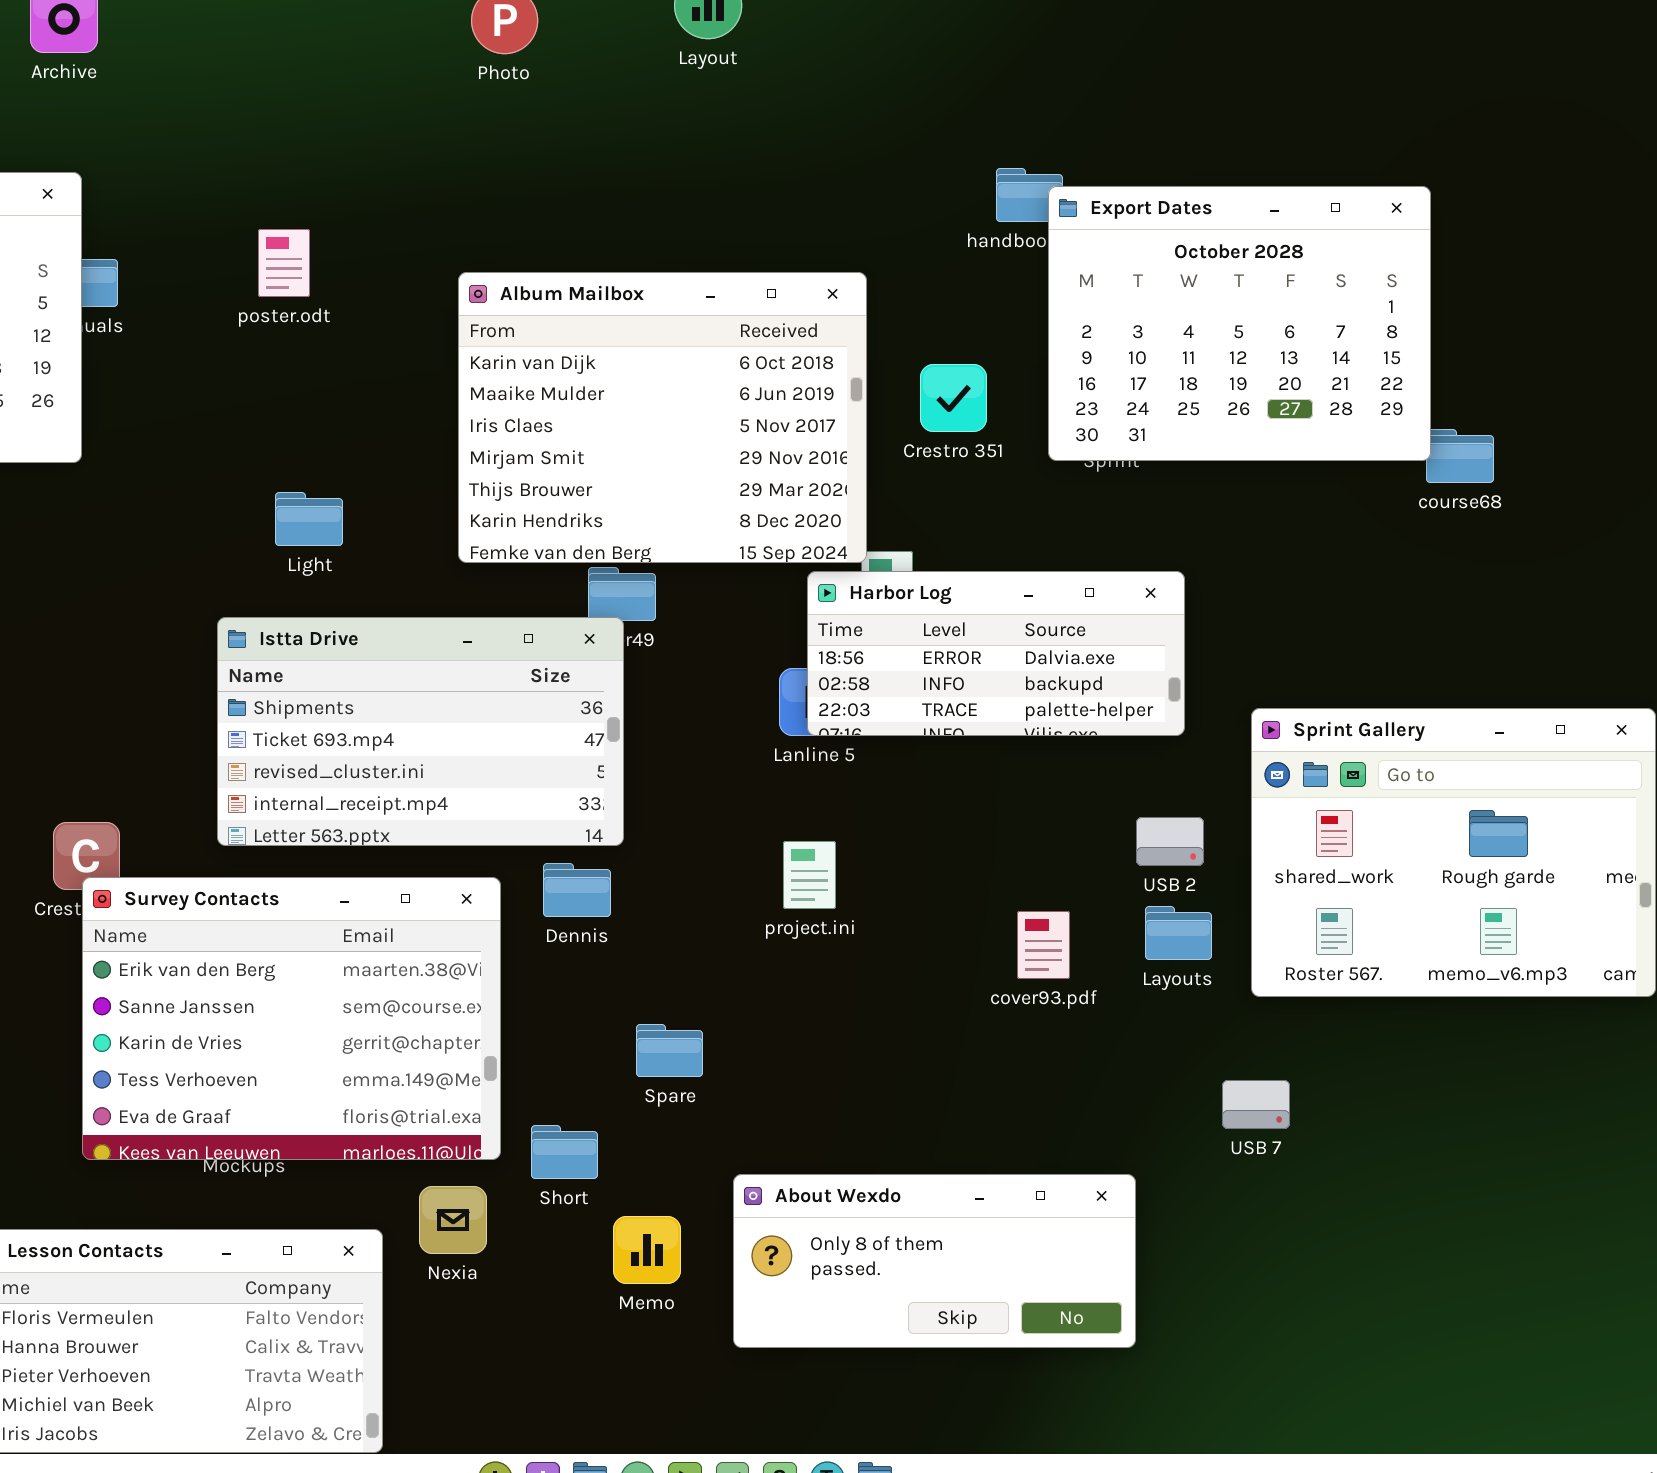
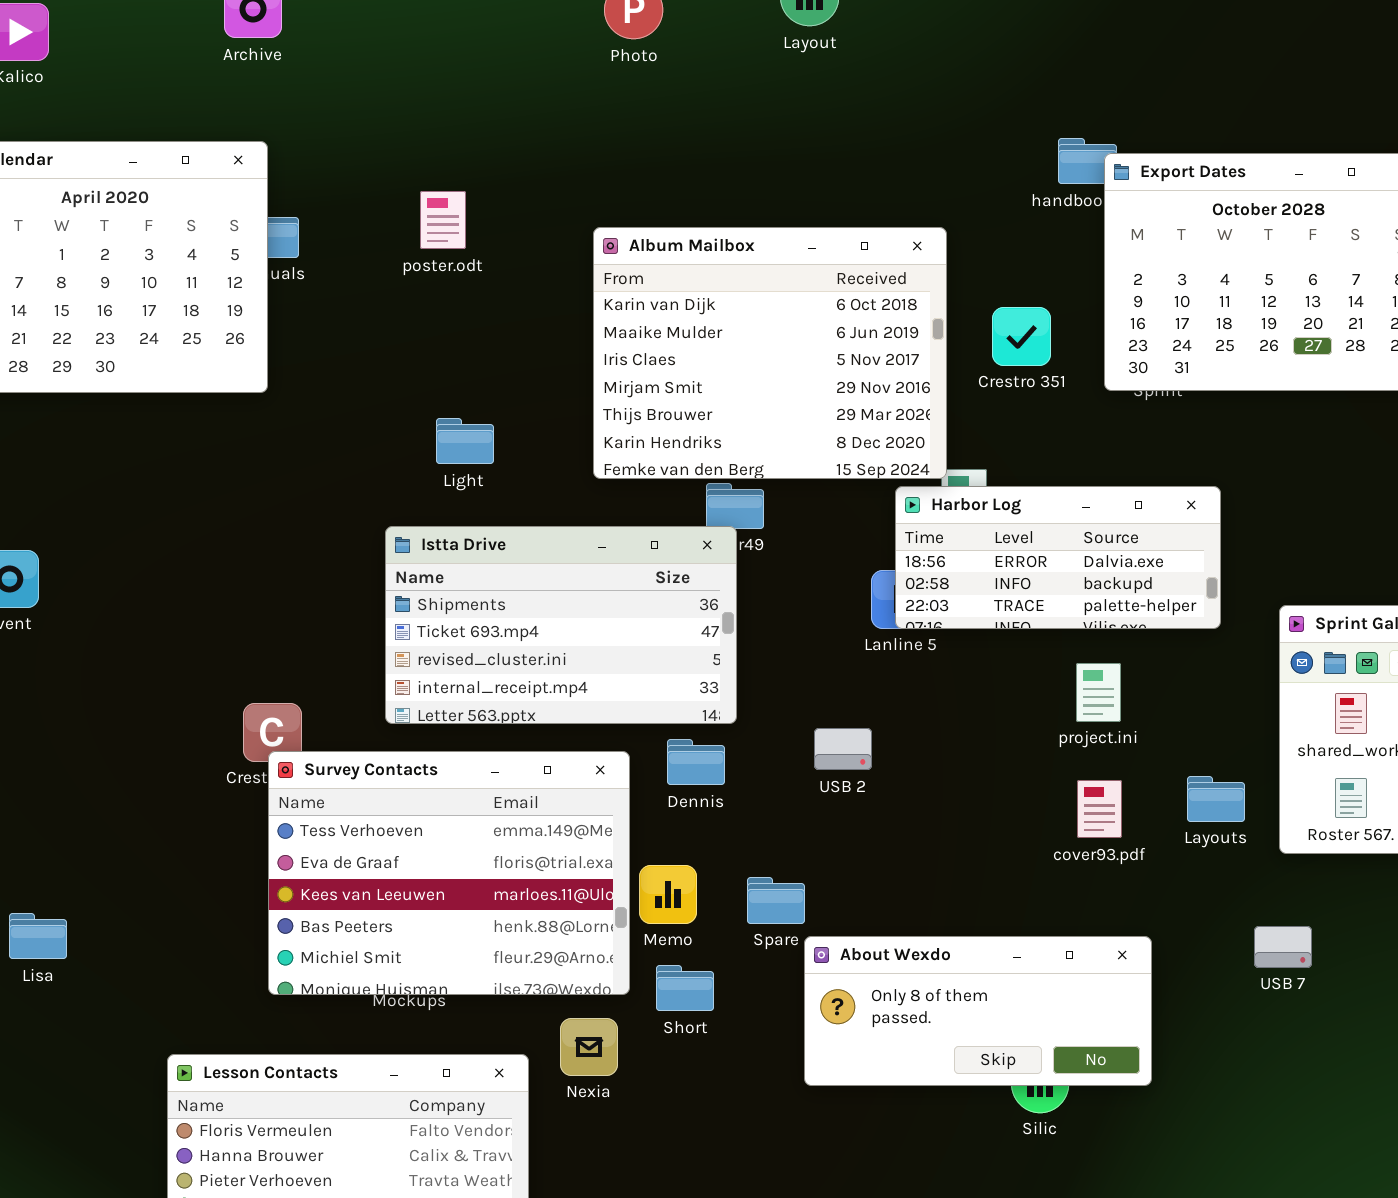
USB 2: [1136,817,1204,866] -> [814,728,872,770], moved
project.ini: [783,841,836,909] -> [1076,663,1121,722], moved
Survey Contacts: [82,877,501,1160] -> [268,751,630,995], scrolled down 3 rows
About Wexdo: [733,1174,1136,1348] -> [804,936,1152,1086], moved
Memo: [613,1216,681,1284] -> [639,865,697,924], moved

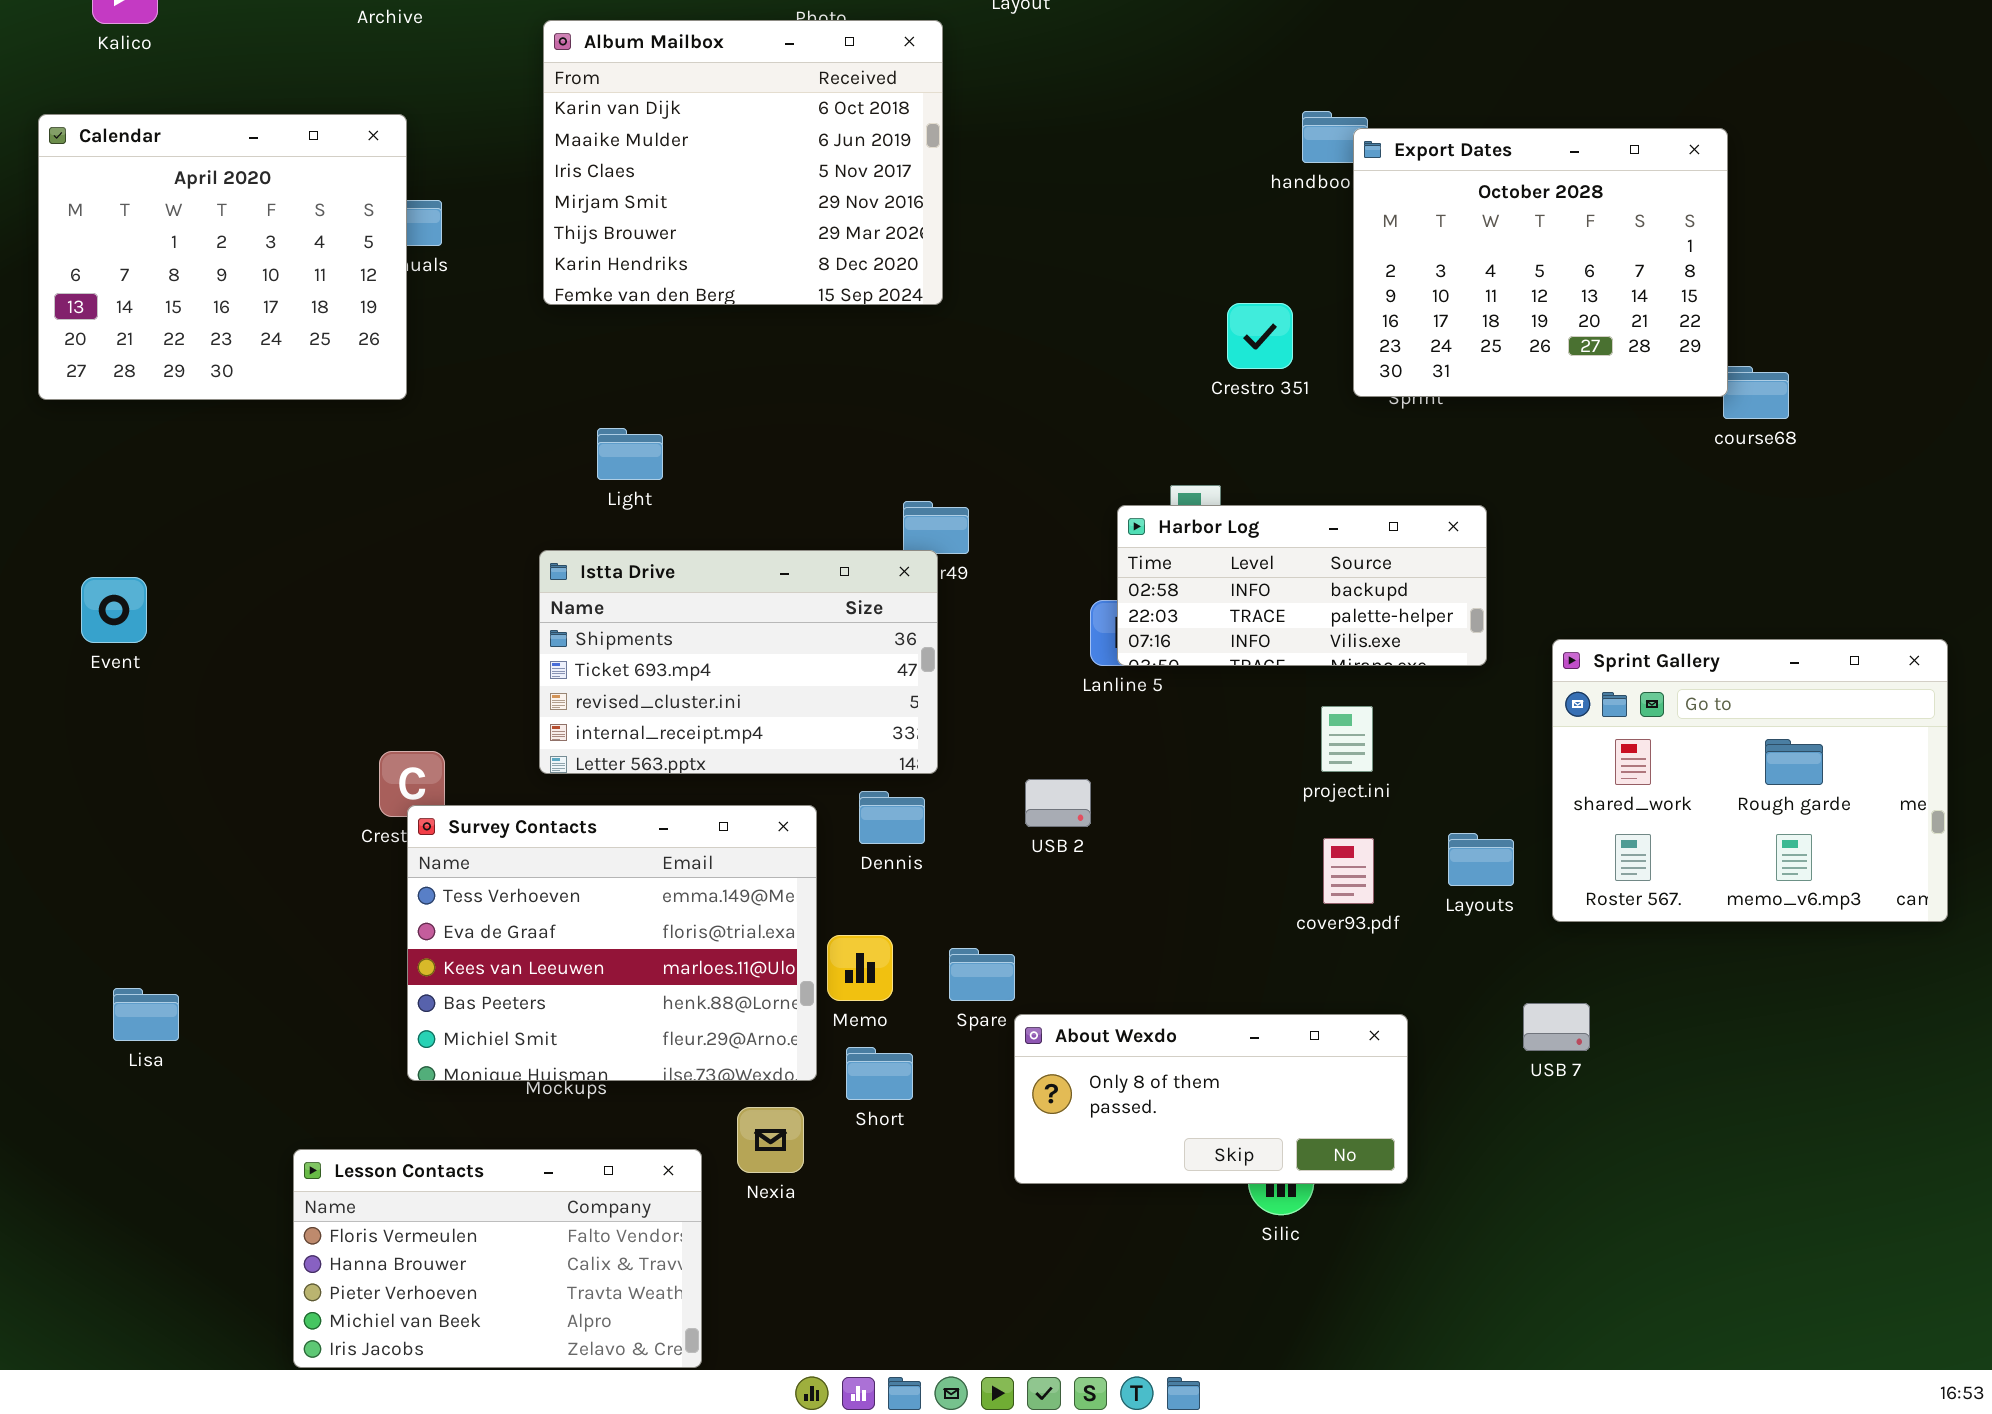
Album Mailbox: [593,227,947,479] -> [543,20,943,305], moved
Harbor Log: [895,486,1221,629] -> [1117,505,1487,666], scrolled down 1 row

